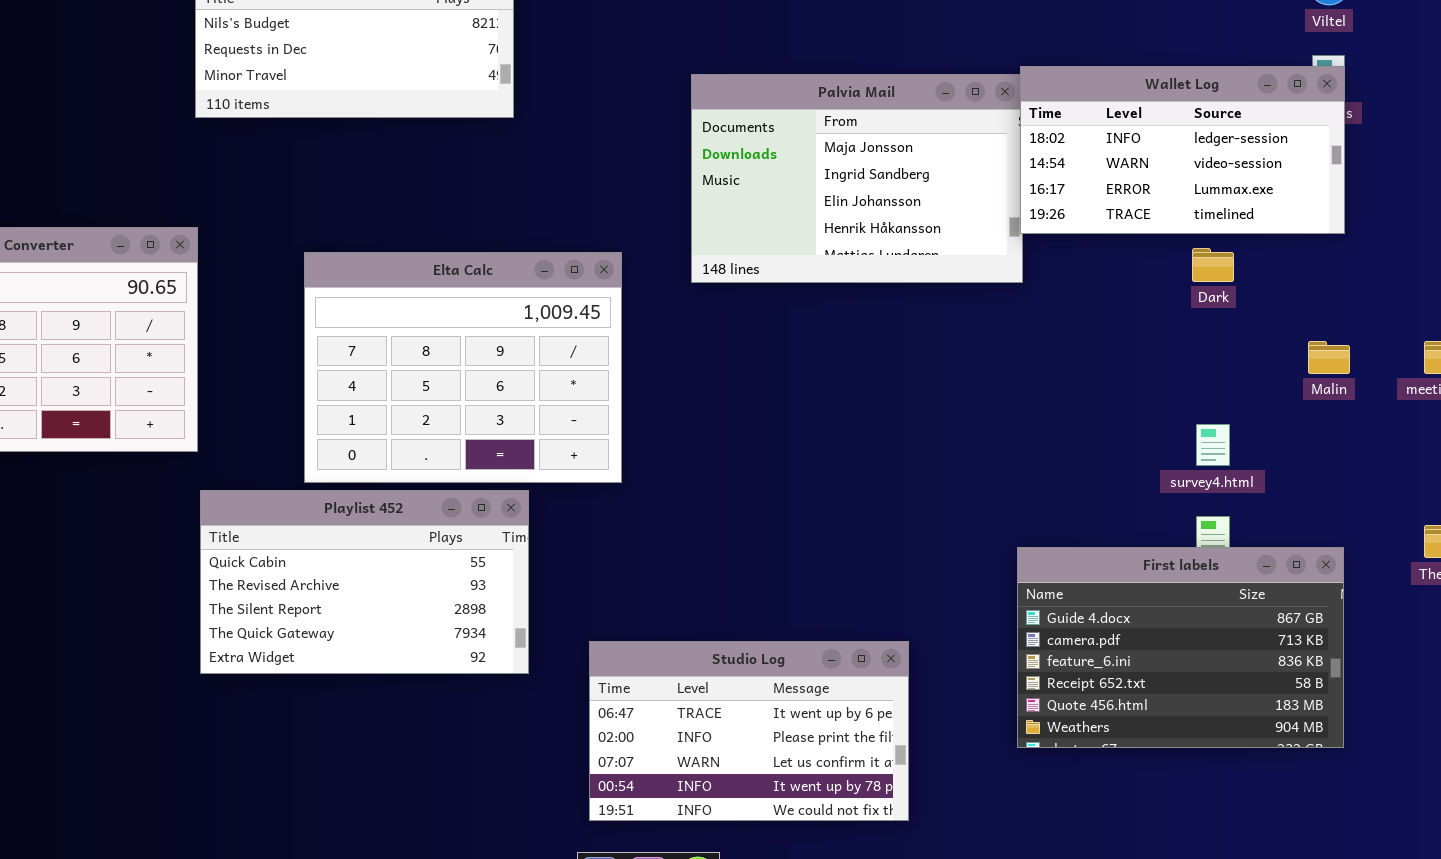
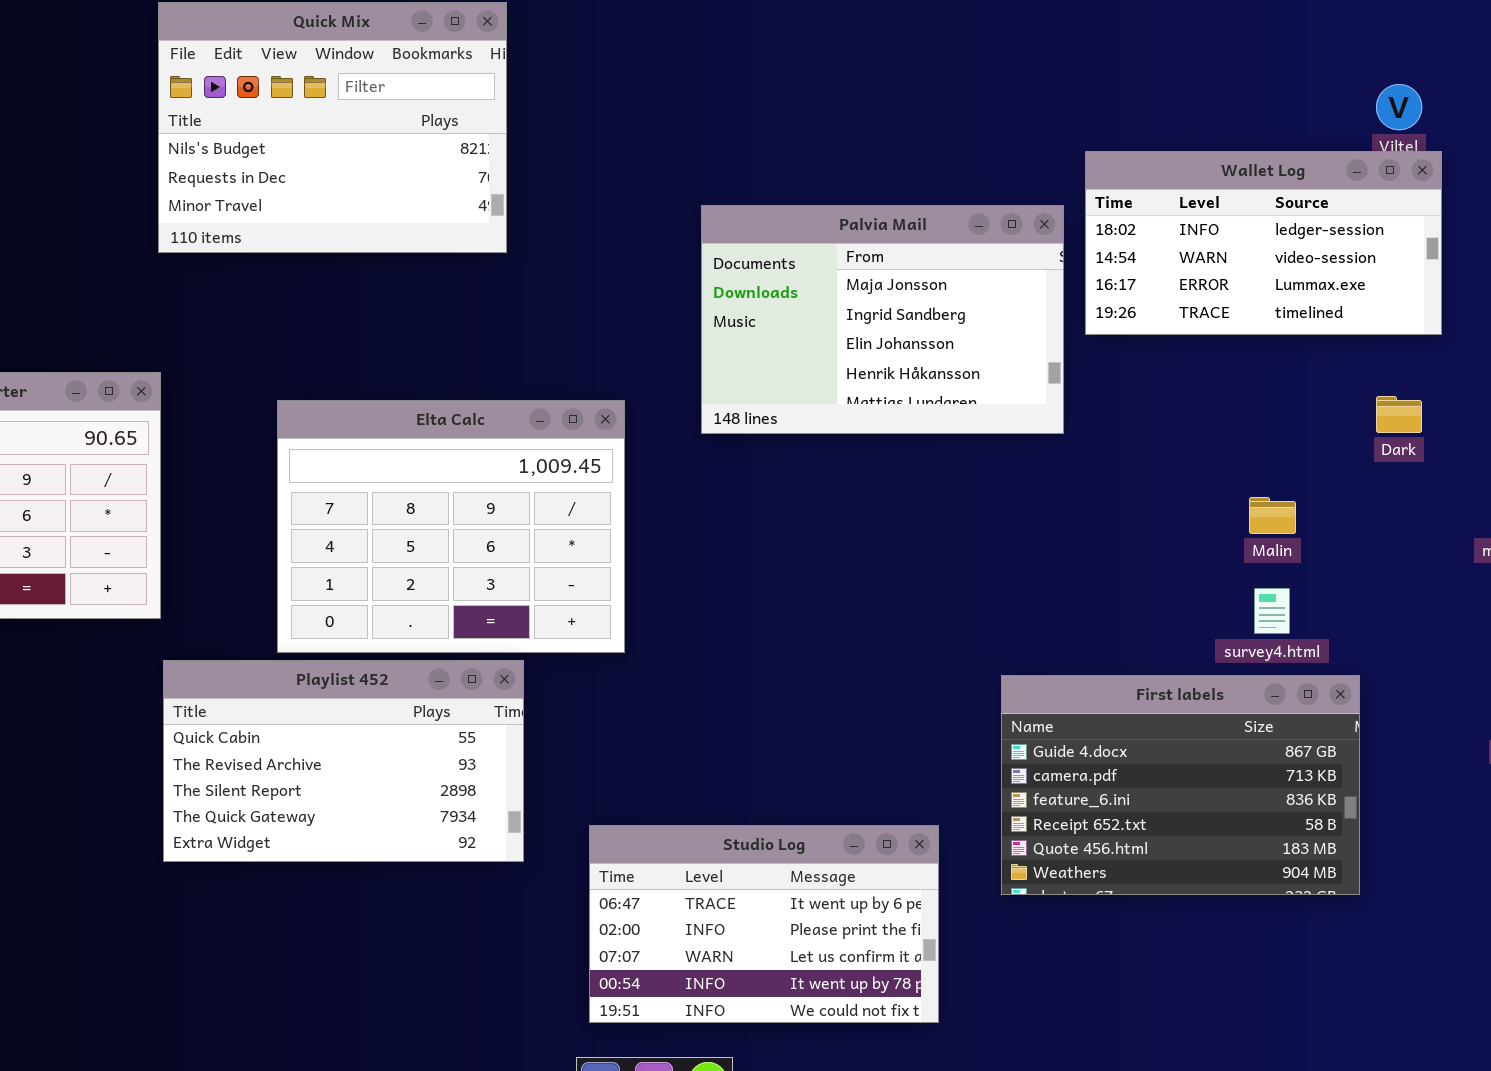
Wallet Log: [1020,66,1345,234] -> [1085,151,1442,335], moved
Dark: [1192,248,1234,282] -> [1376,396,1422,433], moved
Malin: [1308,341,1350,374] -> [1249,497,1296,534], moved
First labels: [1017,547,1344,748] -> [1001,675,1360,895], moved

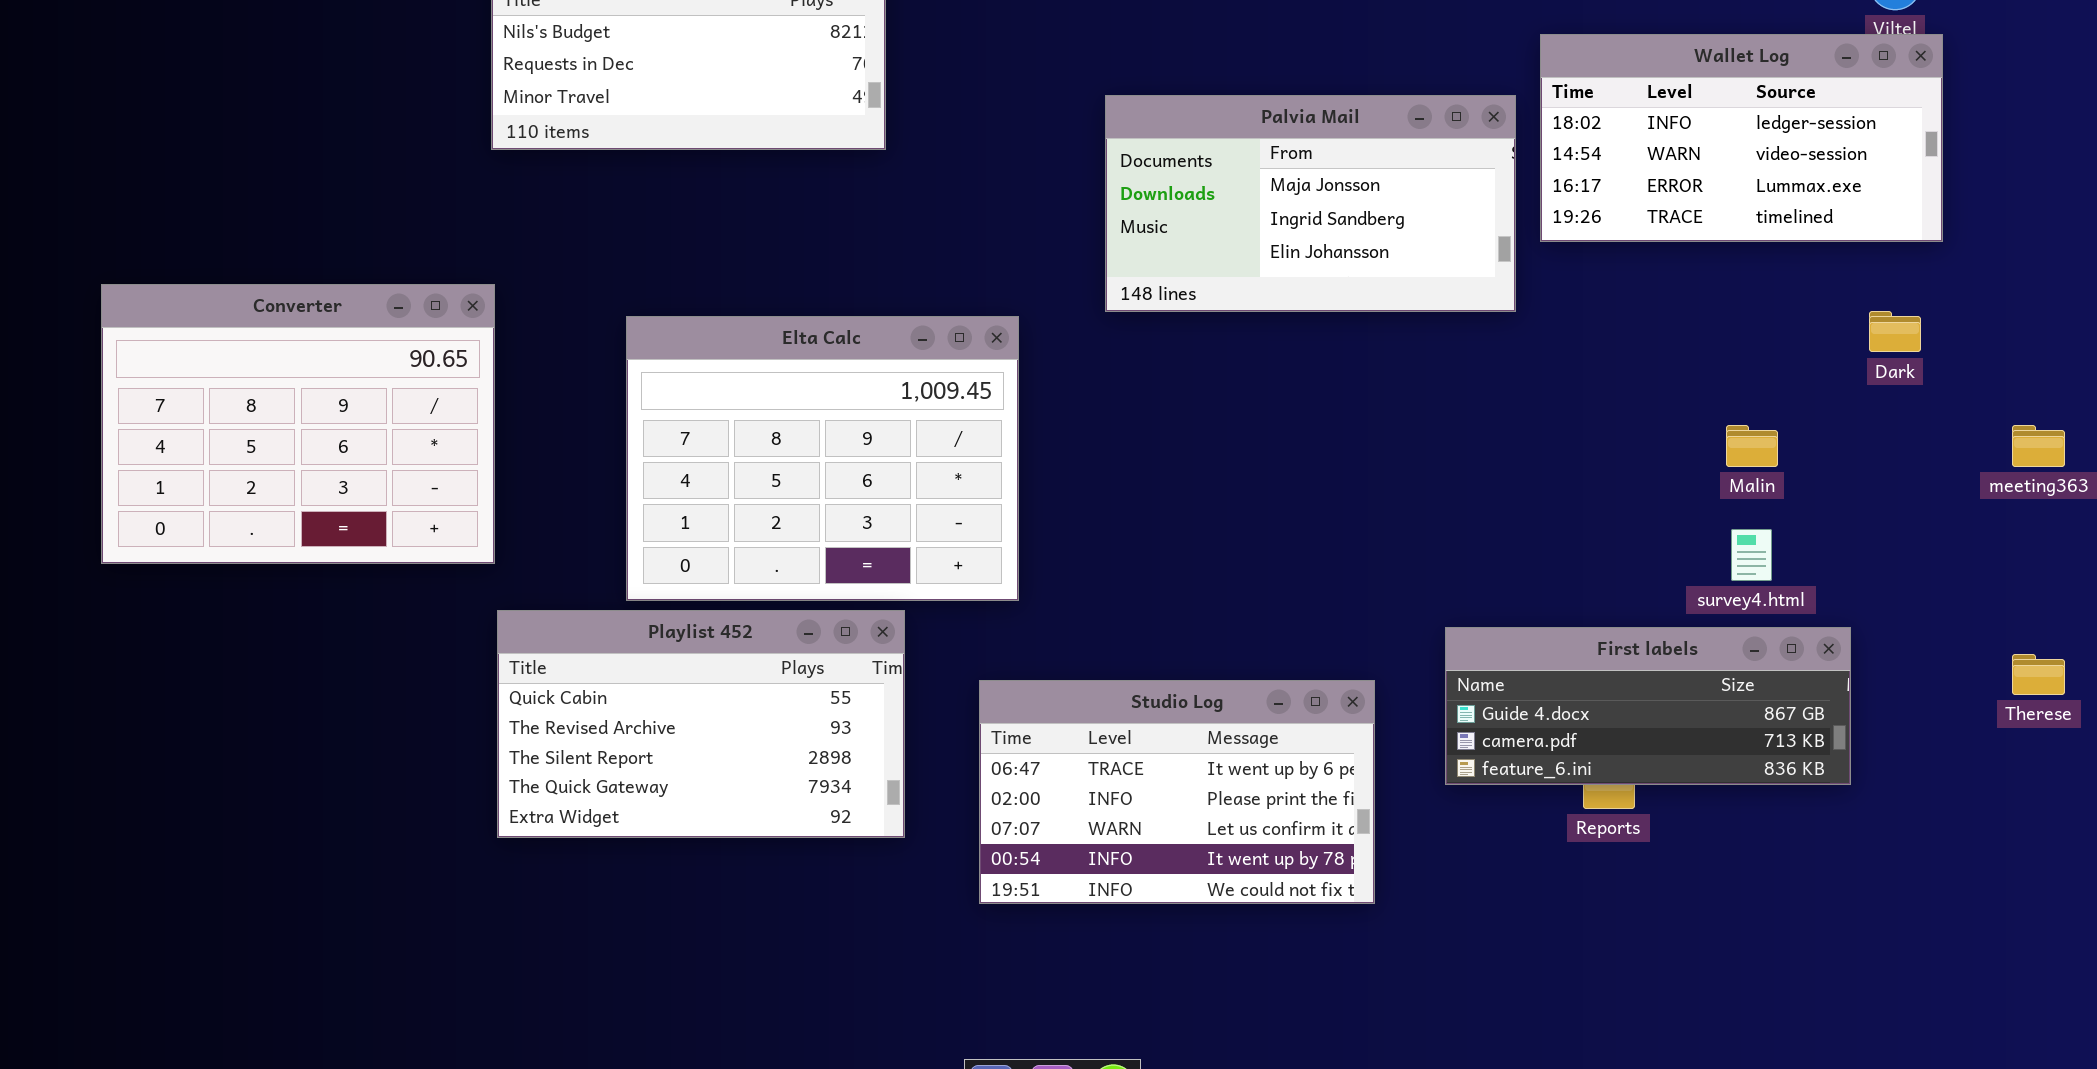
Palvia Mail: [701,205,1064,434] -> [1105,95,1516,312], resized
First labels: [1001,675,1360,895] -> [1445,627,1851,785], resized
Studio Log: [589,825,939,1023] -> [979,680,1375,904], moved

